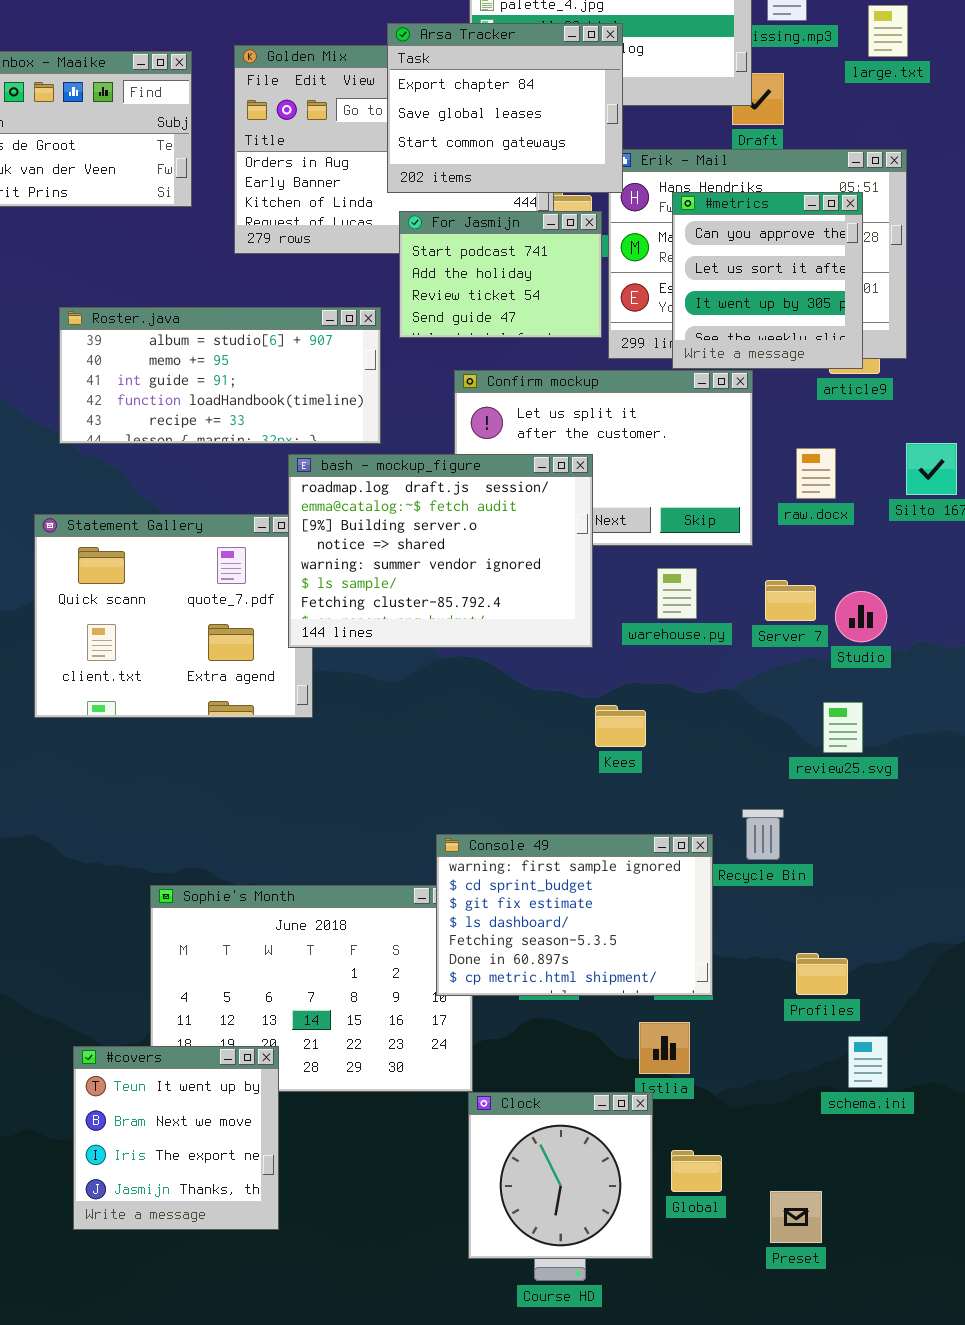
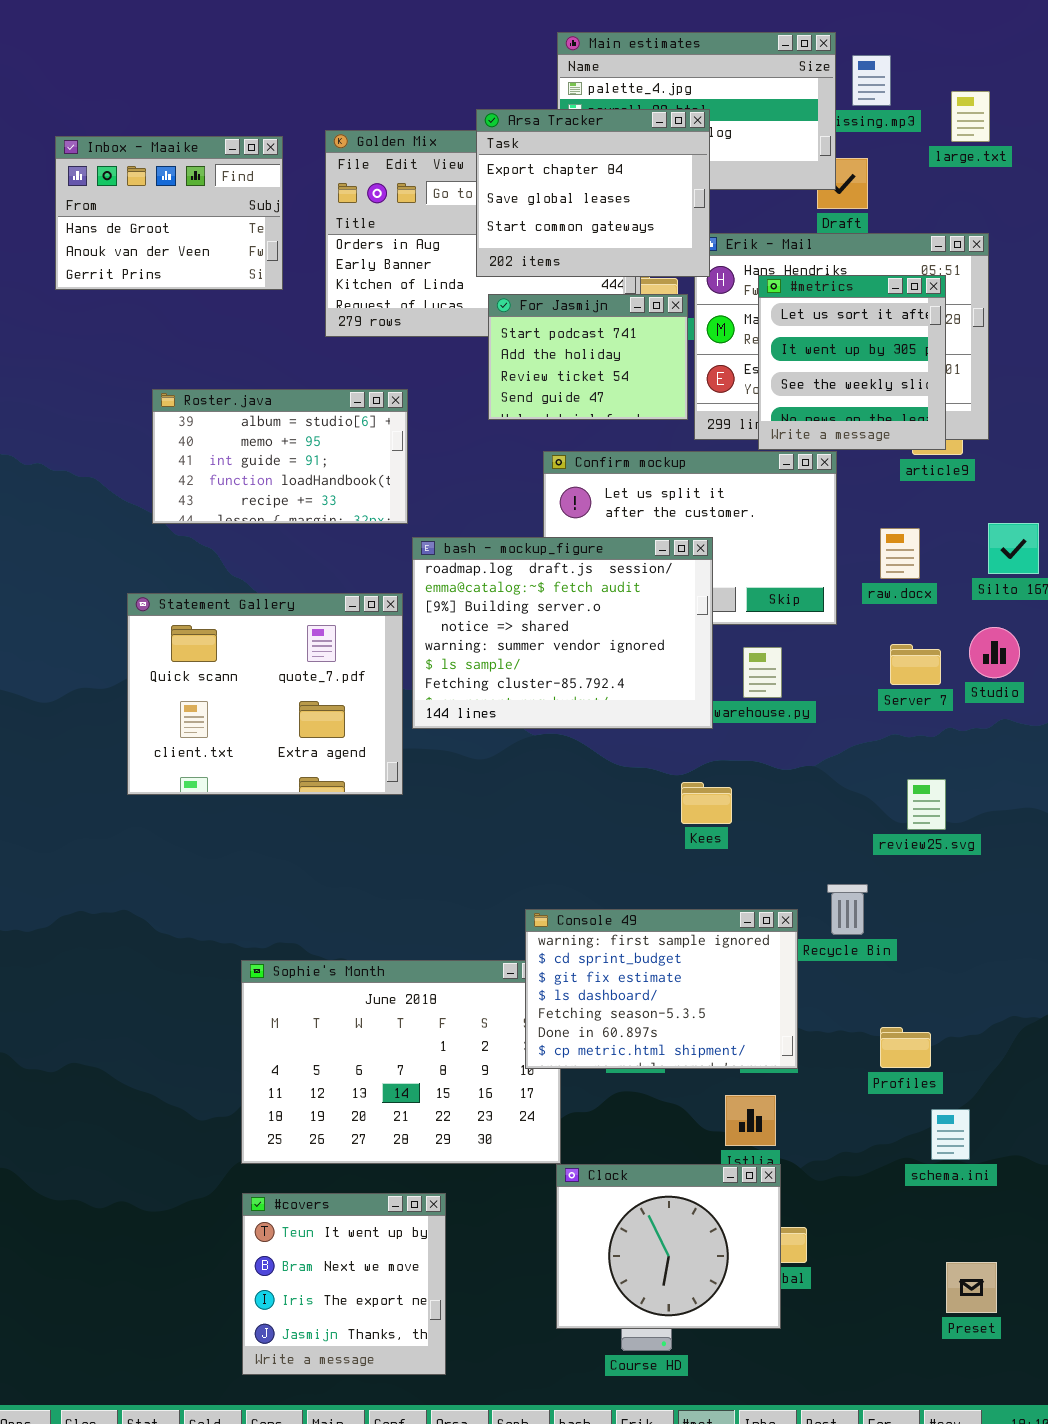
#metrics: [672,192,863,369] -> [758,275,946,450], scrolled down 1 row
Roster.java: [59,307,381,444] -> [152,389,408,524], resized
bash - mockup_figure: [288,454,593,648] -> [412,537,713,729], moved
Server 7: [765,580,816,621] -> [890,644,941,685], moved
Studio: [835,591,887,642] -> [969,627,1020,678], moved
#covers: [73,1046,279,1230] -> [242,1193,446,1375], moved
Clock: [468,1092,653,1259] -> [556,1164,781,1329], resized
Preset: [770,1191,822,1243] -> [946,1262,997,1313], moved

